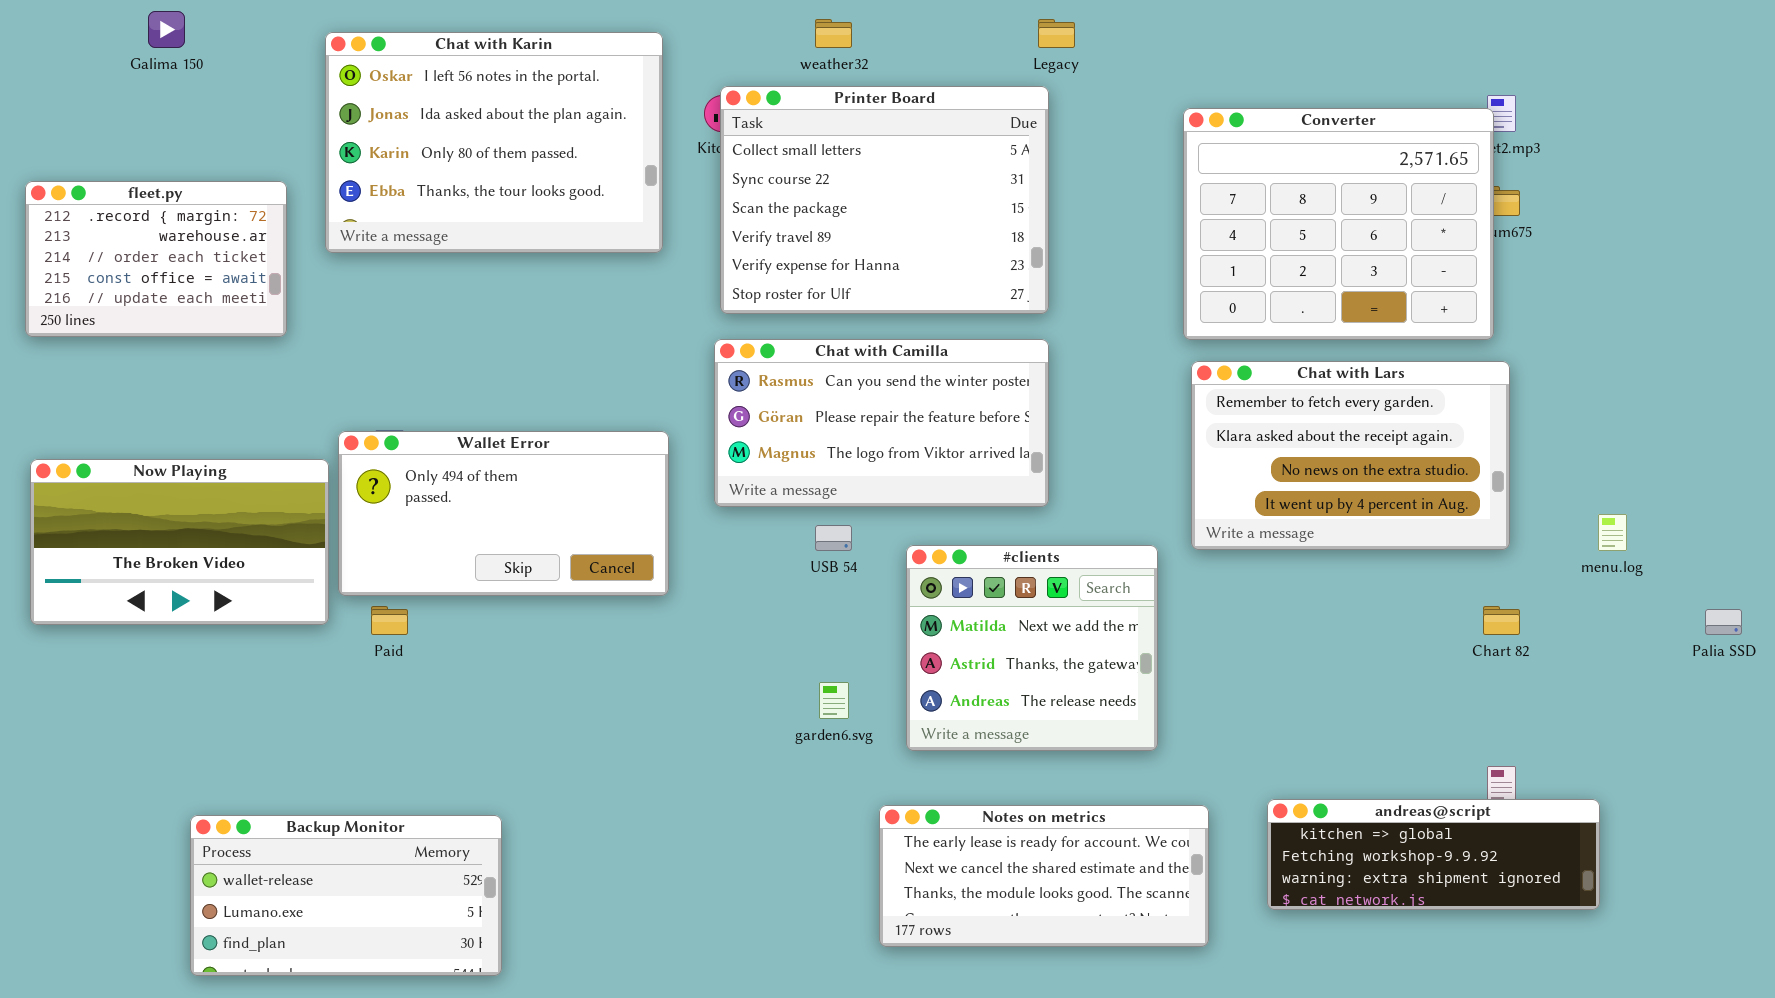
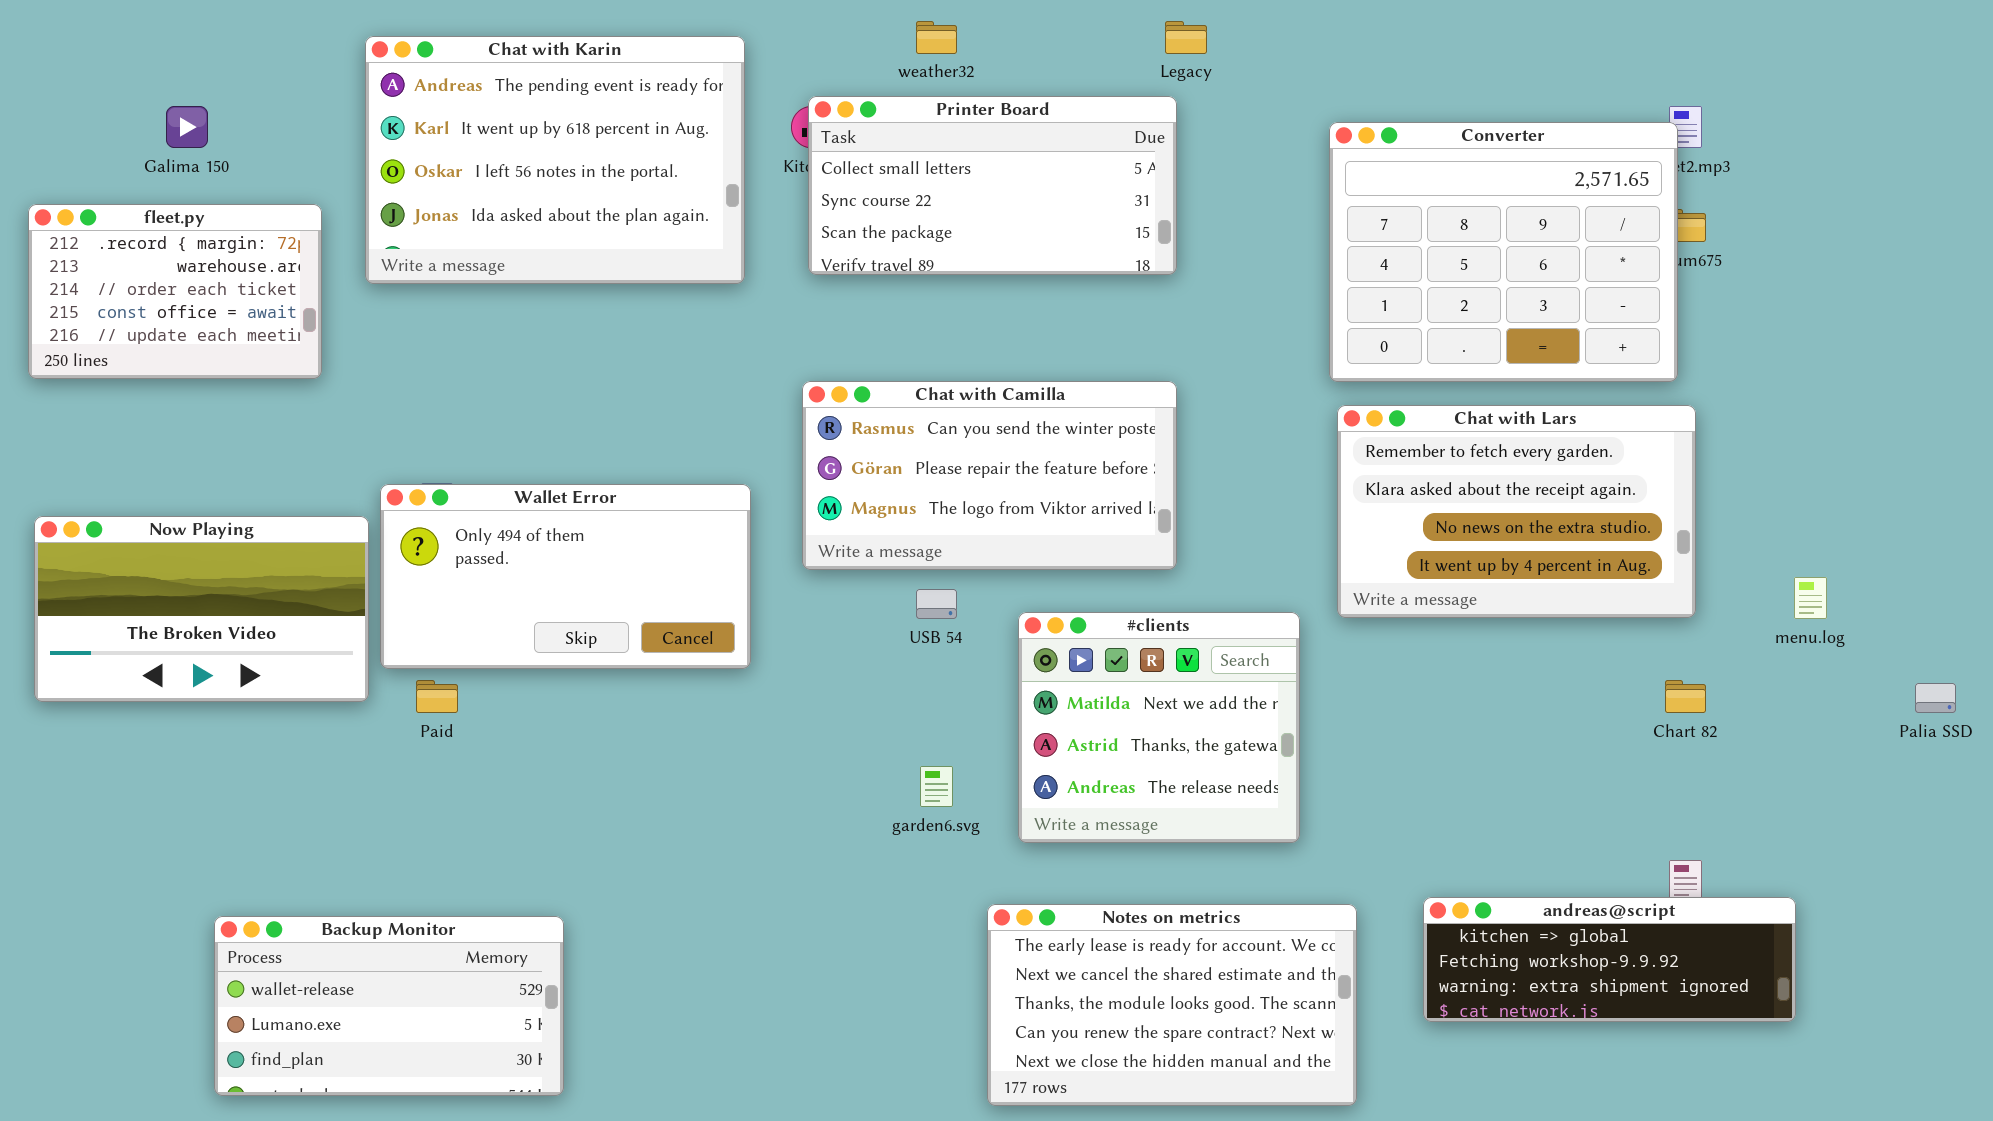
Galima 150: [148,11,185,48] -> [166,106,208,148], moved
Chat with Karin: [325,32,663,253] -> [365,36,745,284], scrolled up 2 rows
Printer Board: [720,86,1049,314] -> [808,96,1177,275], resized
Notes on metrics: [879,805,1209,947] -> [987,904,1357,1106], resized

